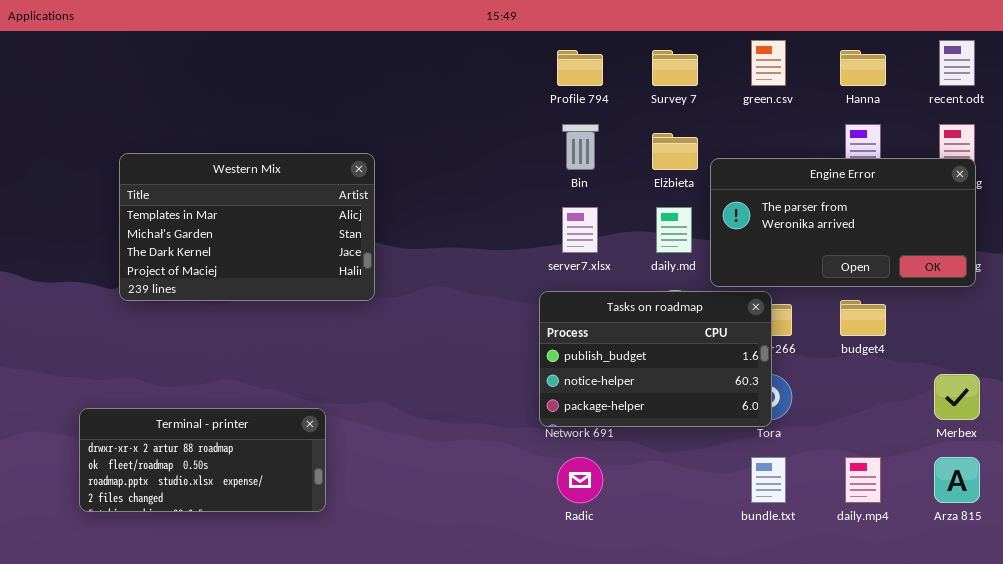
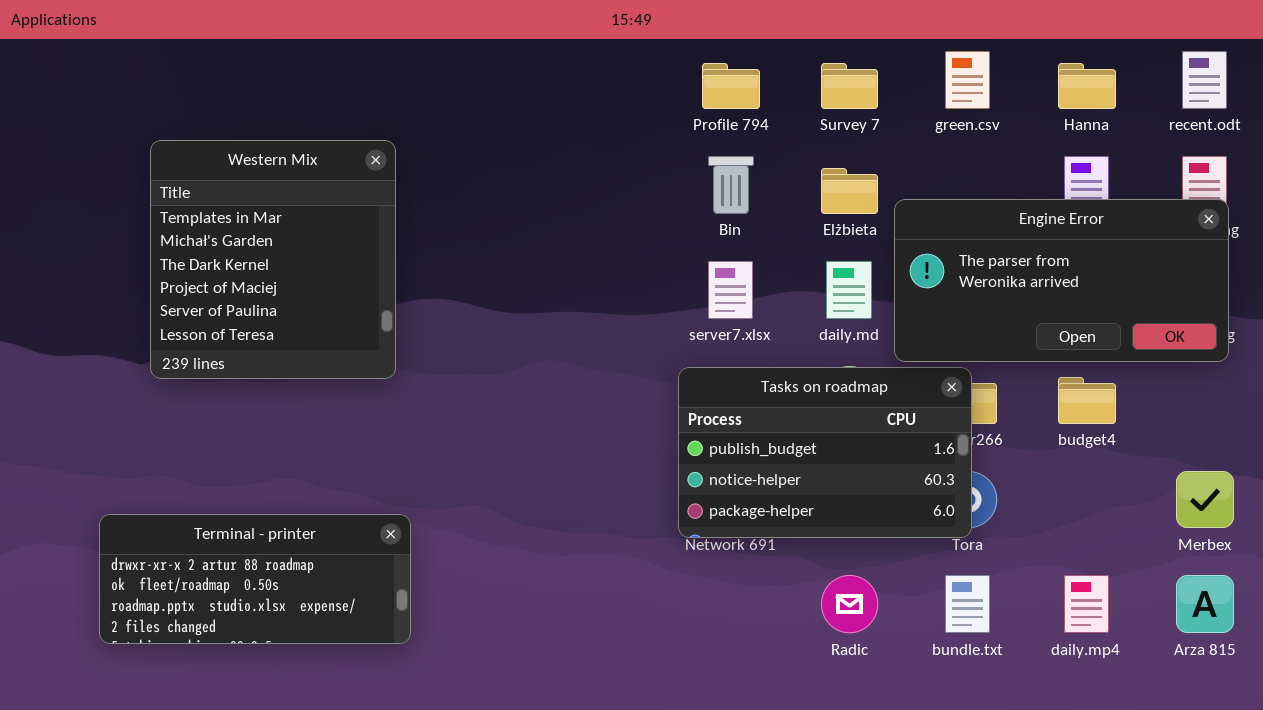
Western Mix: [119,153,375,301] -> [150,140,396,379], resized
Radic: [557,457,603,503] -> [821,575,878,633], moved

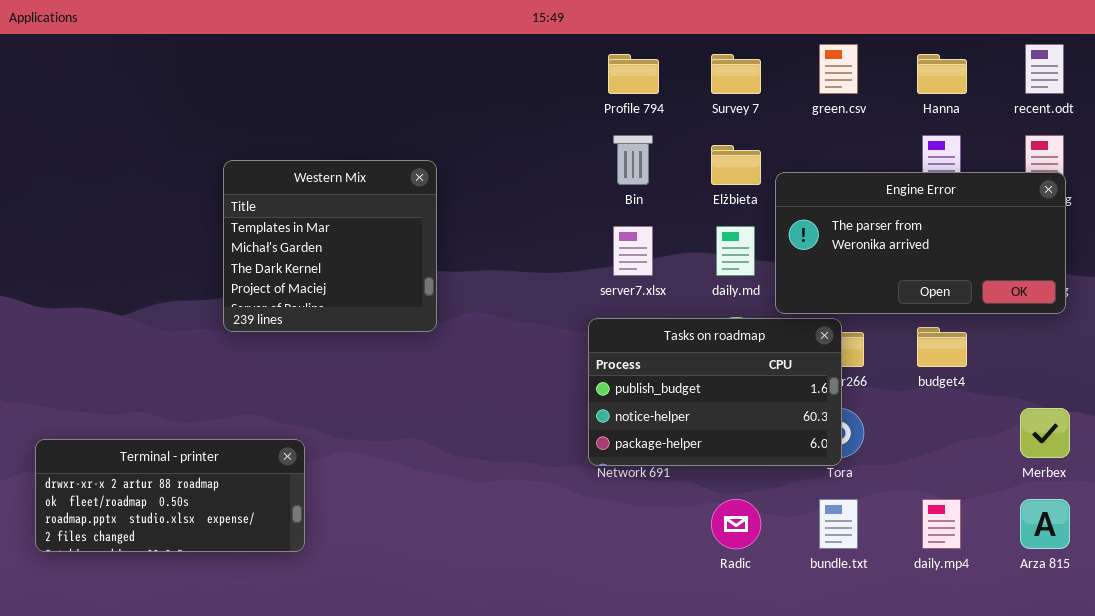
Western Mix: [150,140,396,379] -> [223,160,437,332], moved, resized
Terminal - printer: [99,514,411,644] -> [35,439,305,552], moved

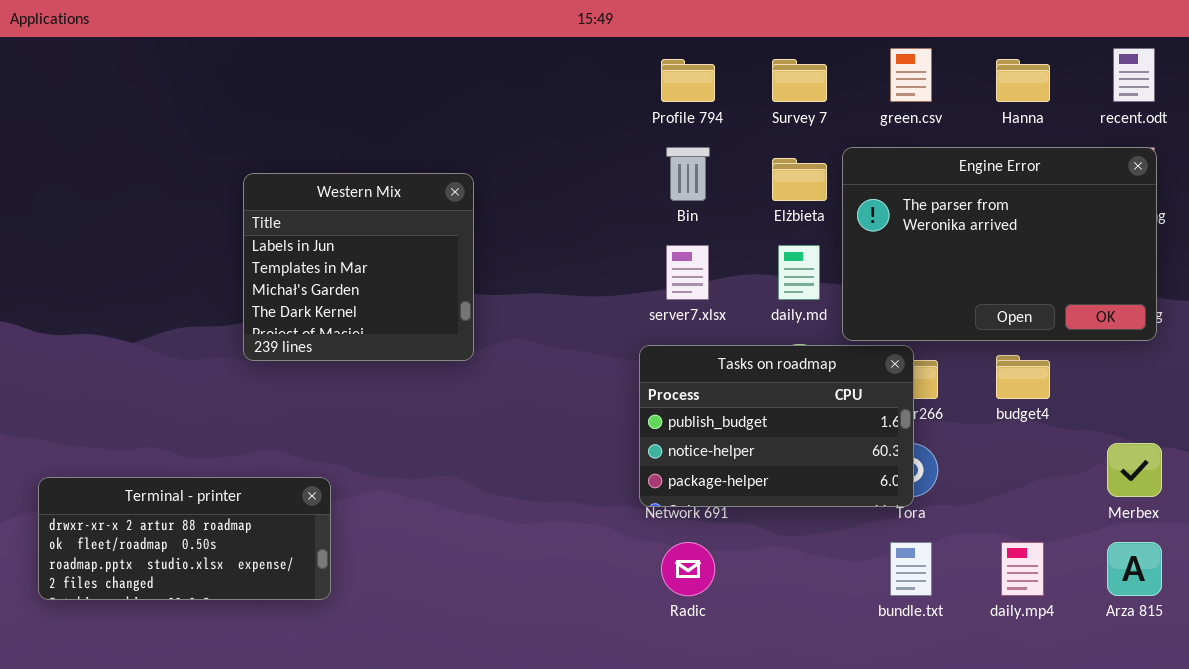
Western Mix: [223,160,437,332] -> [243,173,474,361], scrolled up 1 row
Engine Error: [775,172,1066,314] -> [842,147,1157,341], resized
Radic: [711,499,761,549] -> [661,542,715,596], moved

